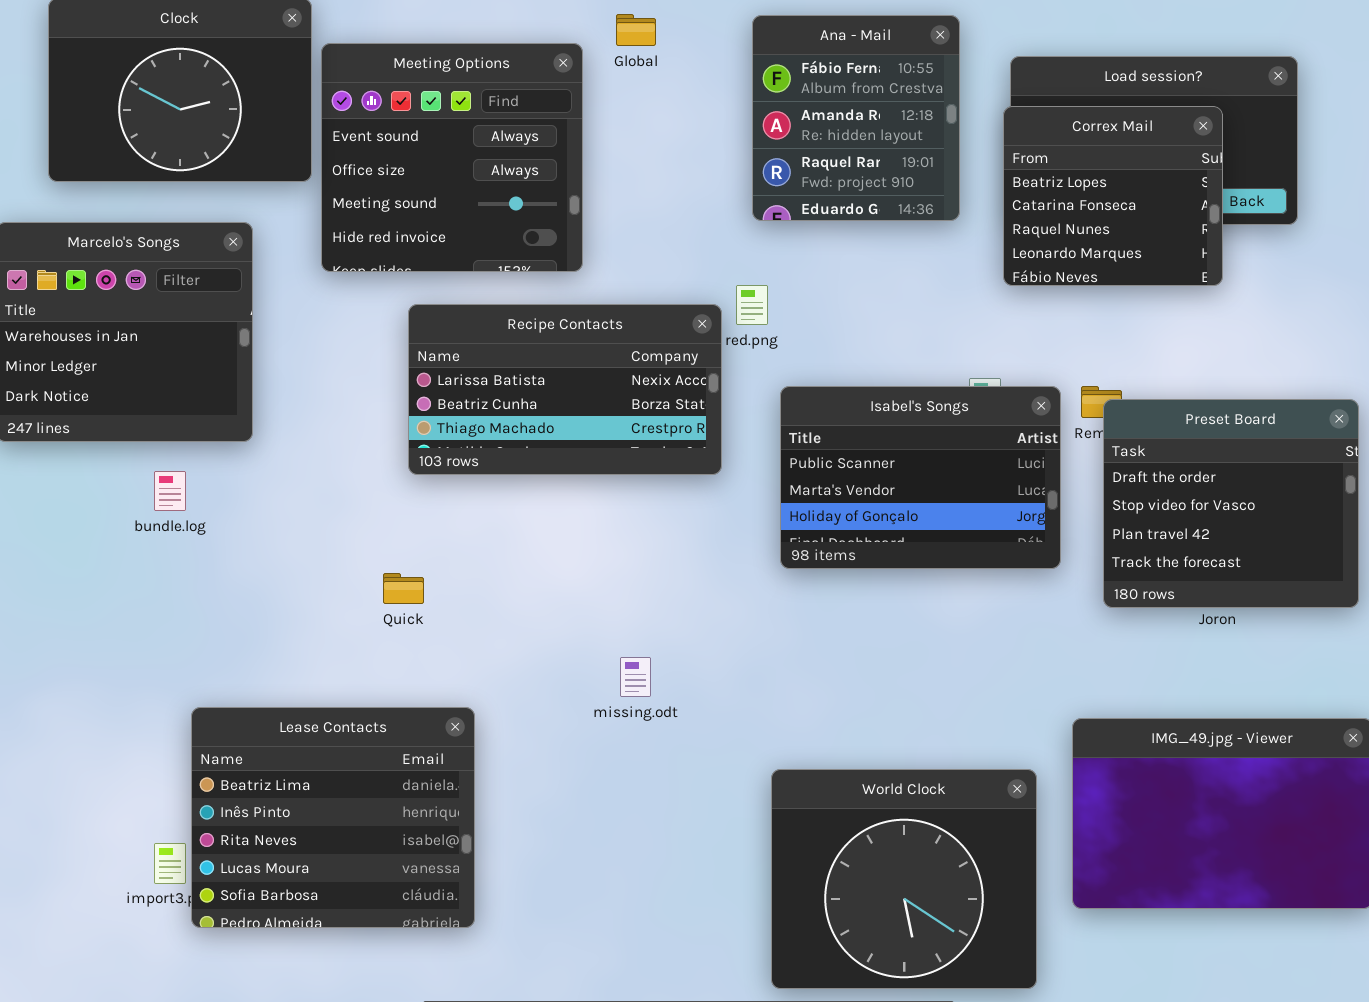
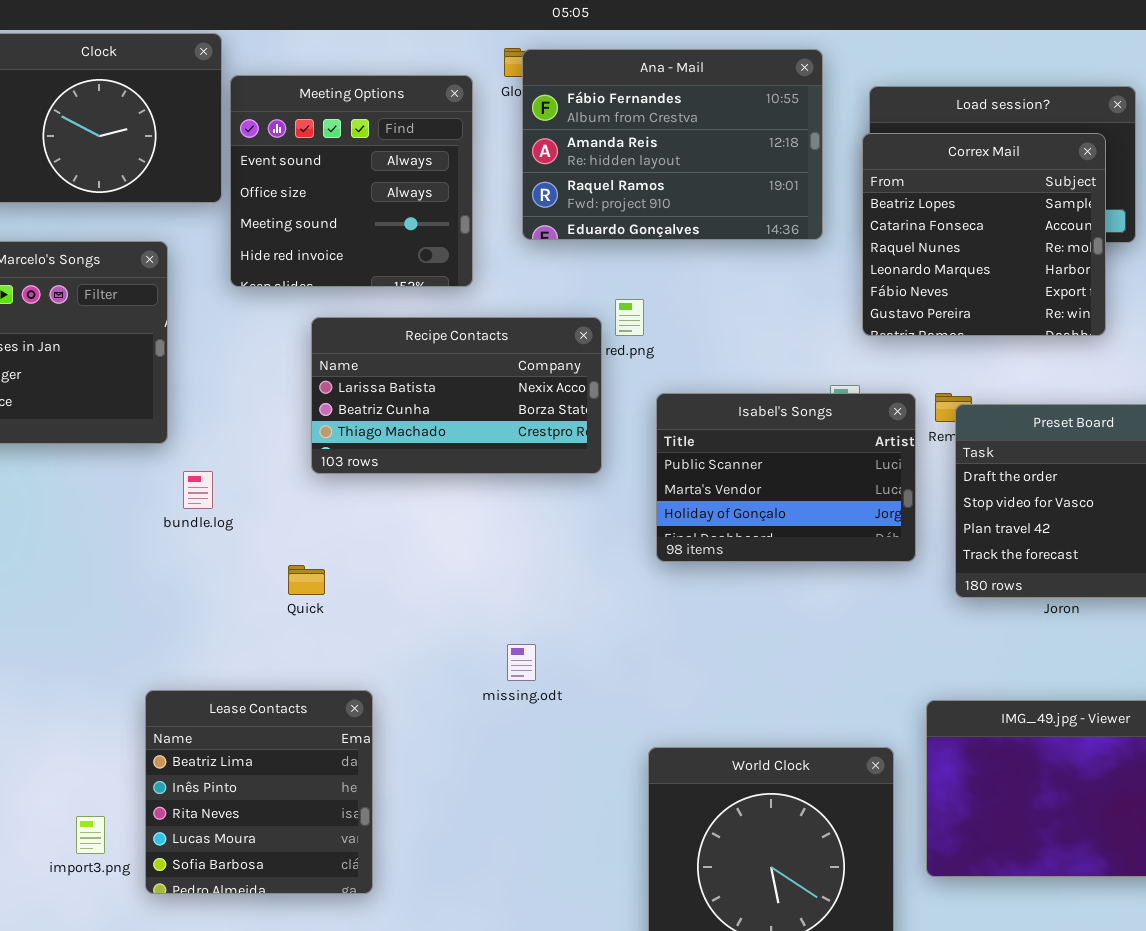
Ana - Mail: [752,15,960,221] -> [522,49,823,240], resized
Correx Mail: [1003,106,1223,286] -> [862,133,1106,336], resized
bundle.log: [154,471,186,511] -> [183,471,213,509], moved
Lease Contacts: [191,707,475,928] -> [145,690,373,894], resized

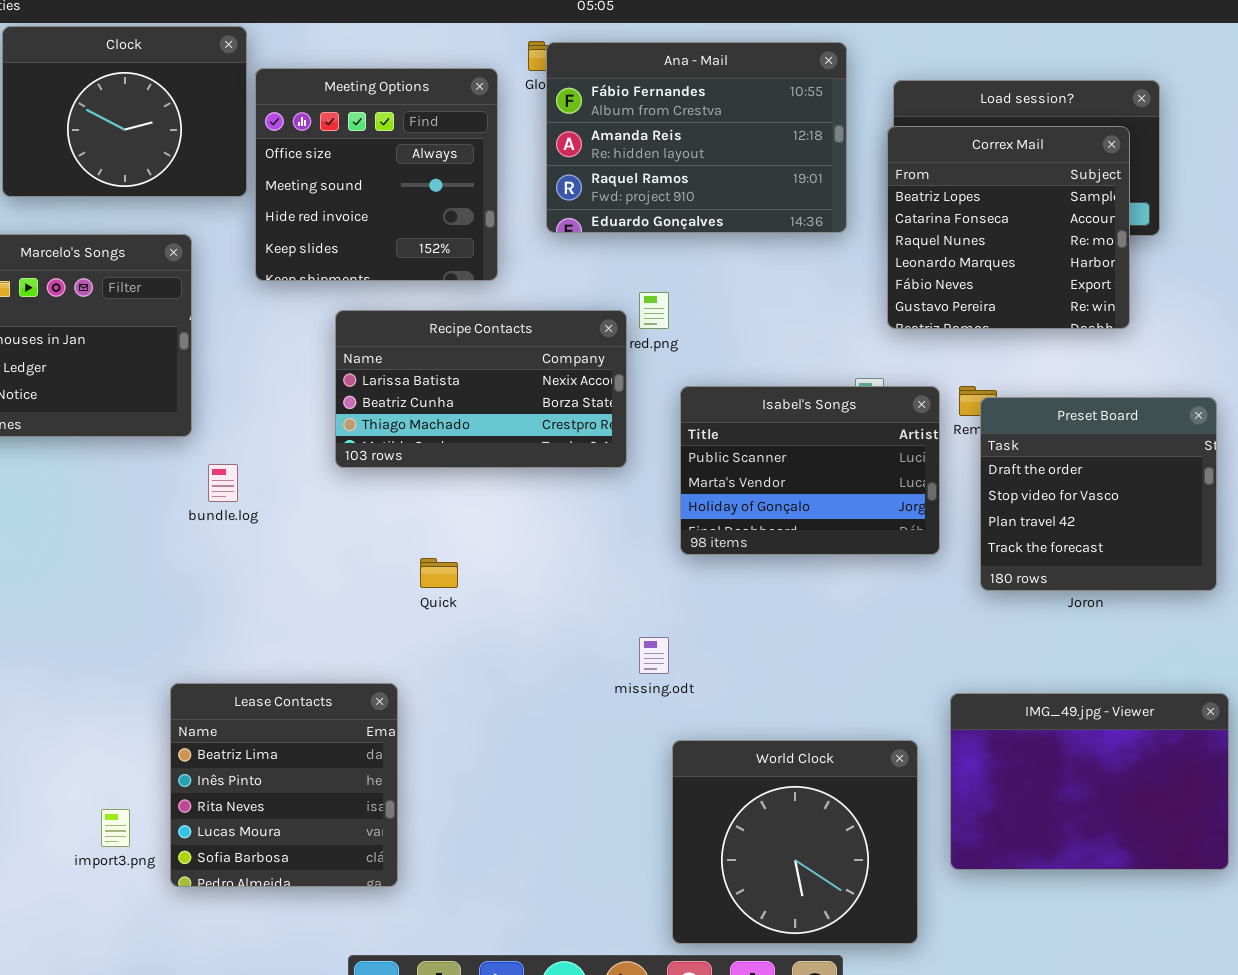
Meeting Options: [230,75,473,287] -> [255,68,498,281], scrolled down 1 row
Quick: [288,565,325,595] -> [420,558,458,588], moved
missing.odt: [507,644,536,681] -> [639,637,669,674], moved

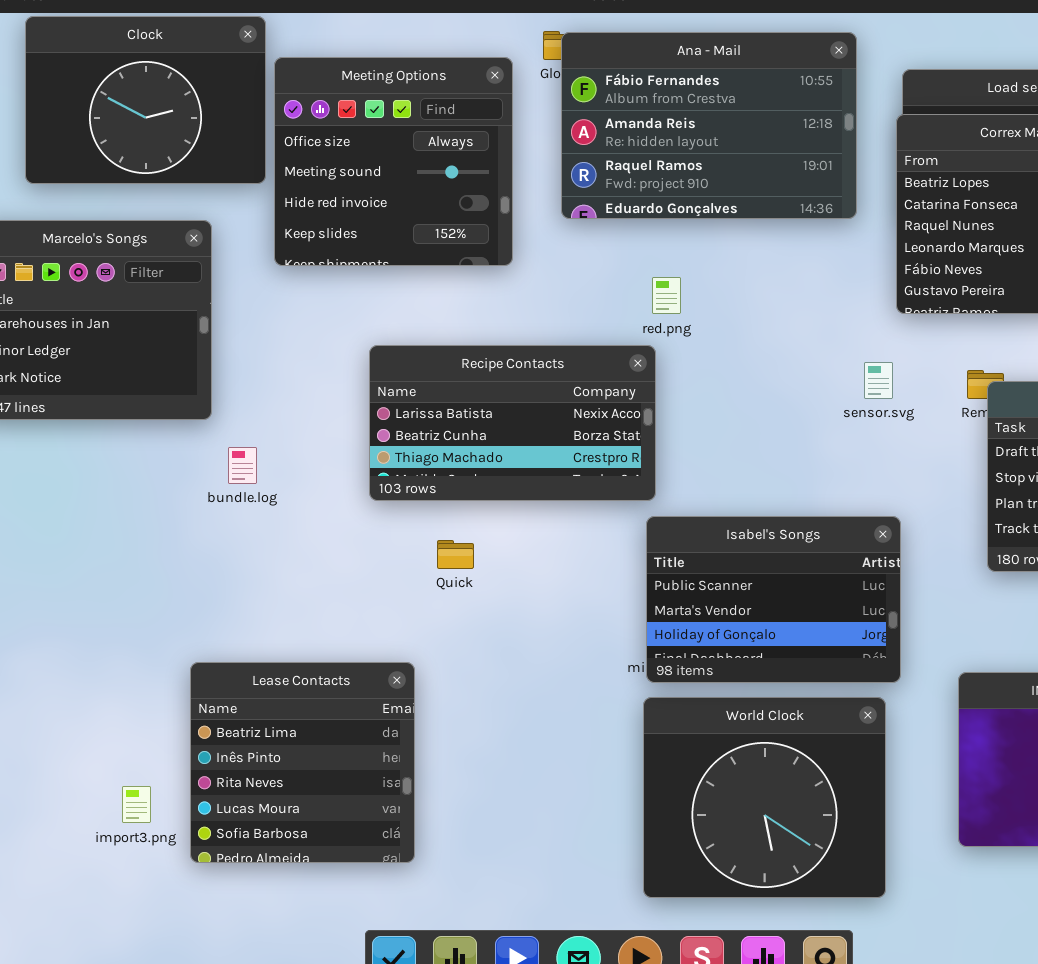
Recipe Contacts: [335,310,627,468] -> [369,345,656,501], moved
Isabel's Songs: [680,386,940,555] -> [646,516,901,683], moved
World Clock: [672,740,918,944] -> [643,697,886,898], moved

